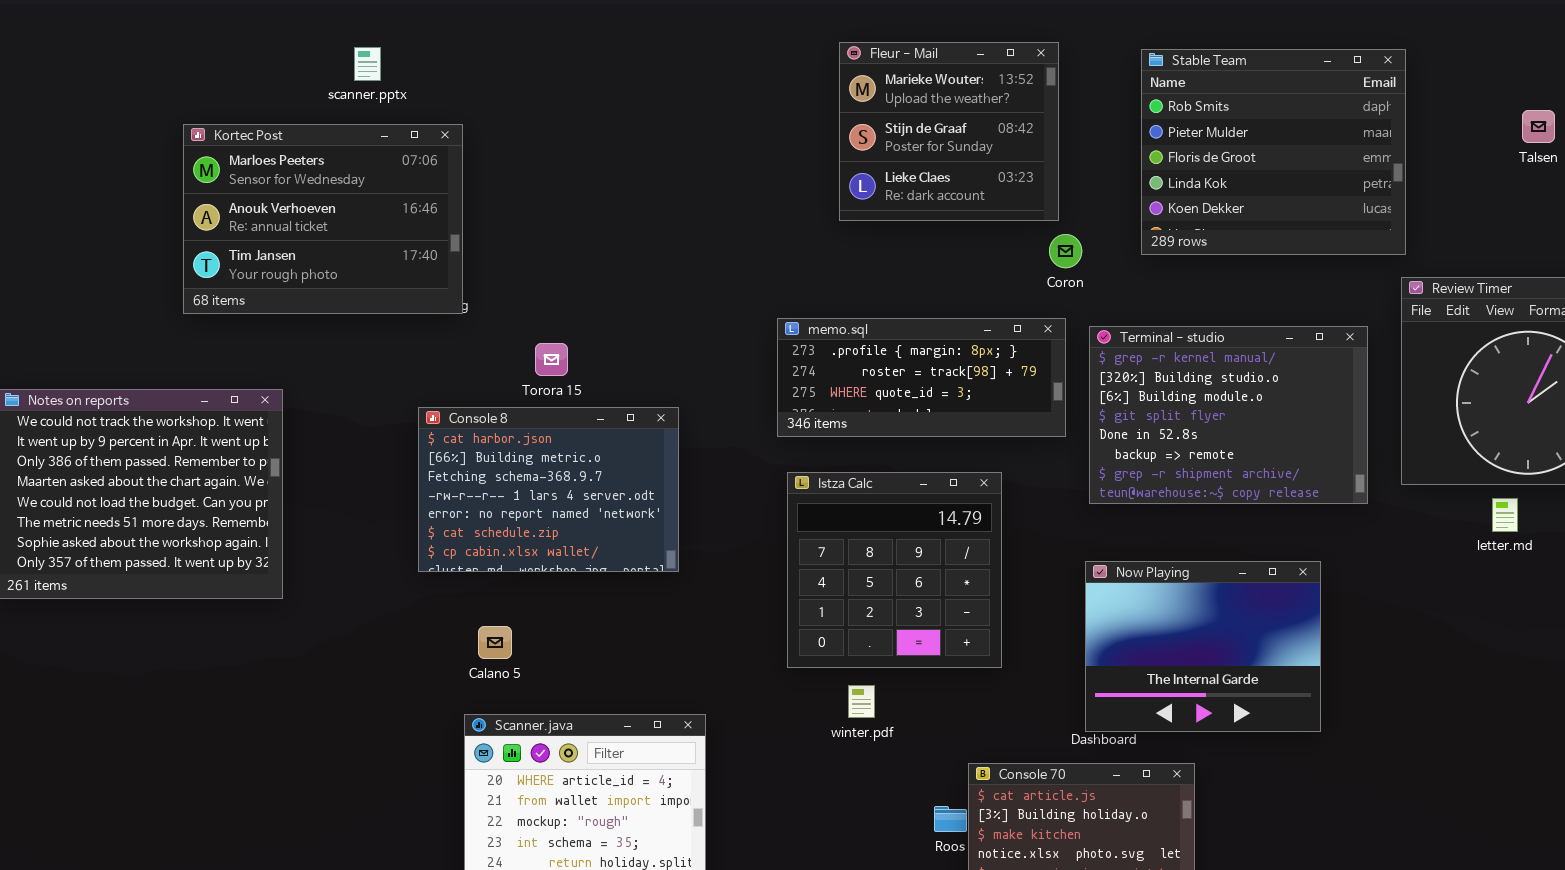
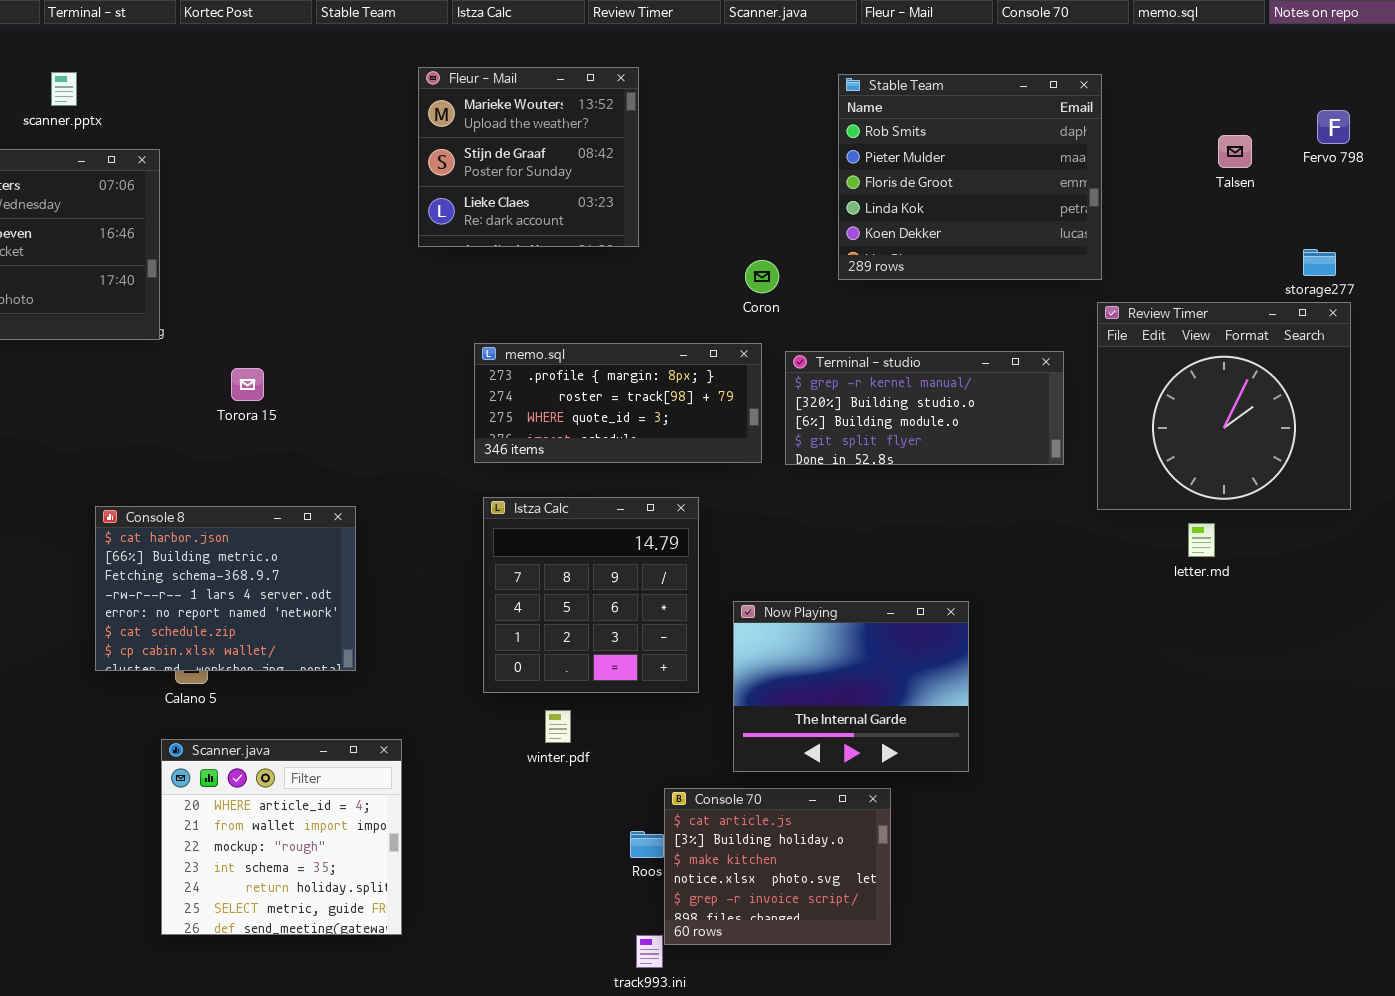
Fleur - Mail: [839,42,1059,221] -> [418,67,639,247], moved
Terminal - studio: [1089,326,1368,504] -> [785,351,1064,465], resized
Console 8: [418,407,679,572] -> [95,506,356,671], moved
Now Playing: [1085,561,1321,732] -> [733,601,969,772], moved

